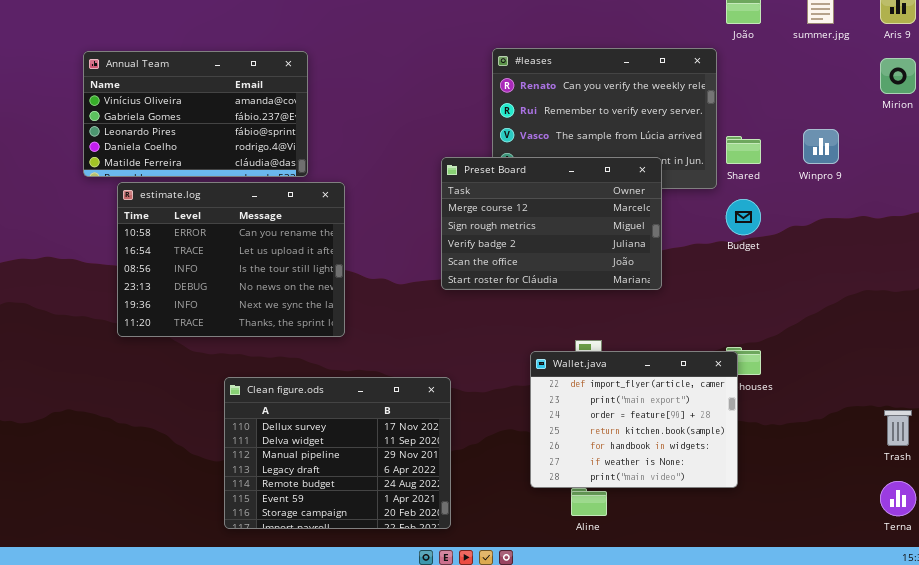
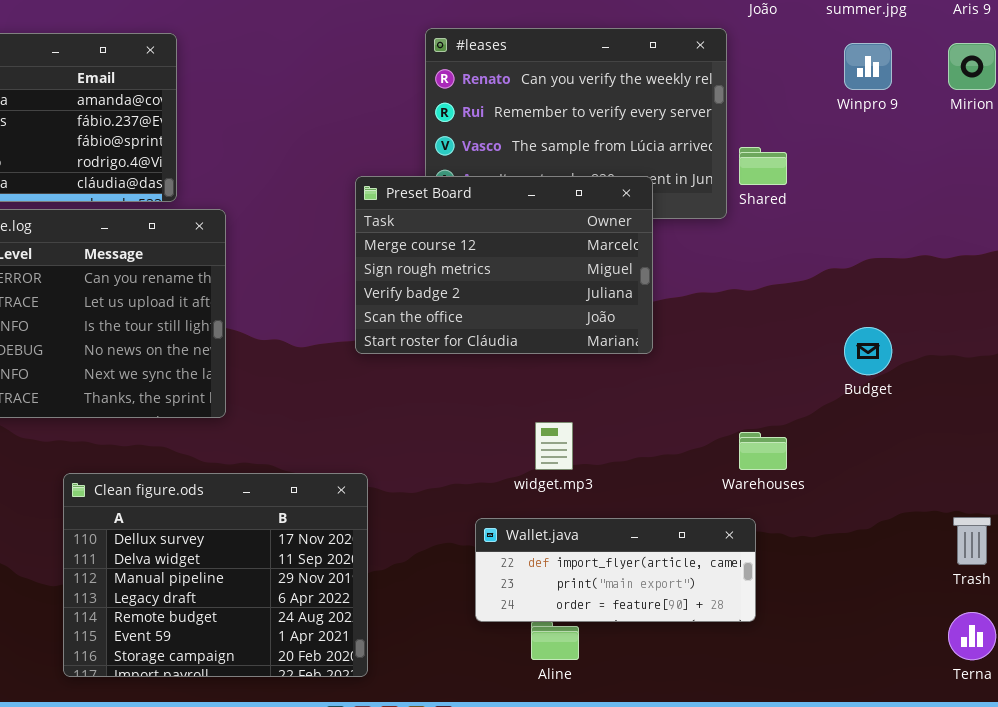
Winpro 9: [803,129,839,164] -> [844,43,892,90], moved
Budget: [726,199,761,235] -> [844,327,892,375], moved
Wallet.java: [530,351,738,488] -> [475,518,756,622], resized

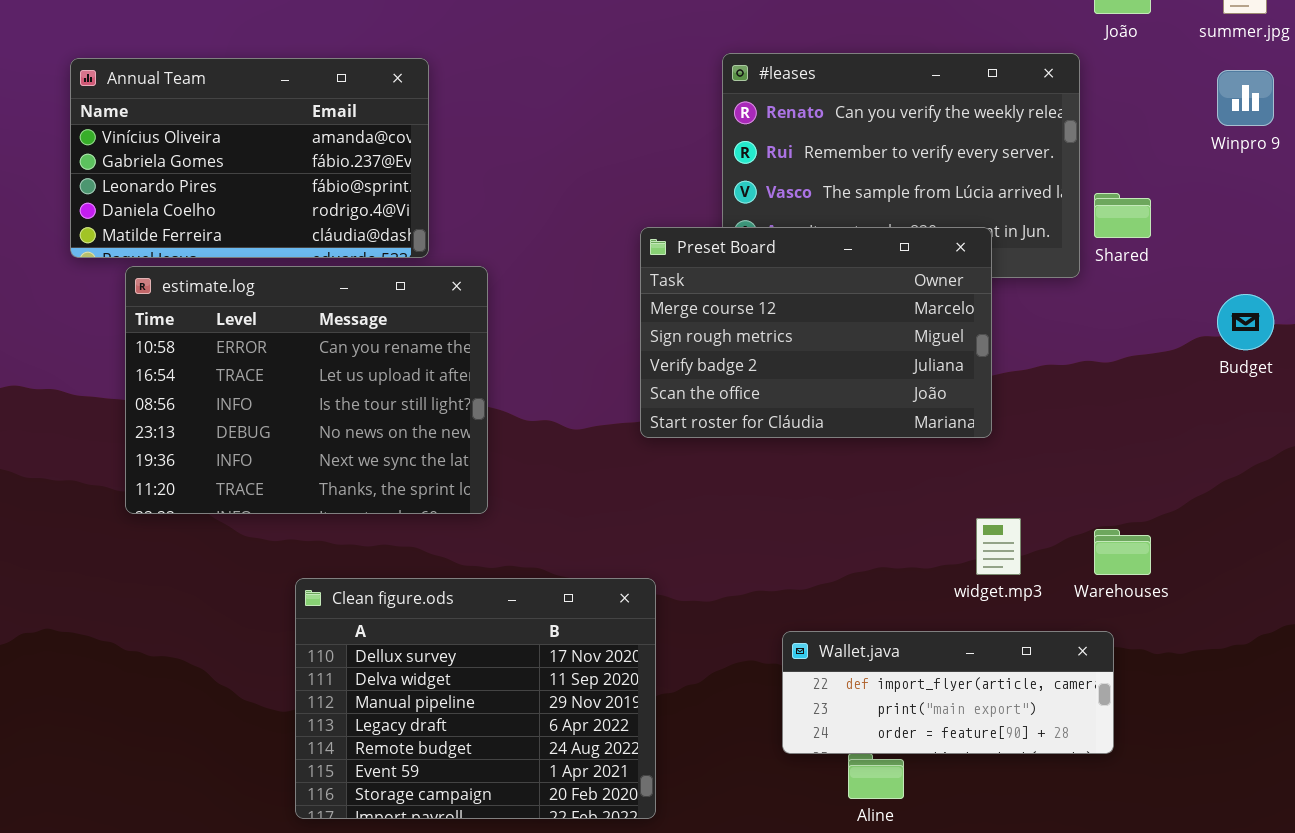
Budget: [844,327,892,375] -> [1217,294,1274,350], moved
widget.mp3: [535,422,573,470] -> [976,518,1021,575], moved

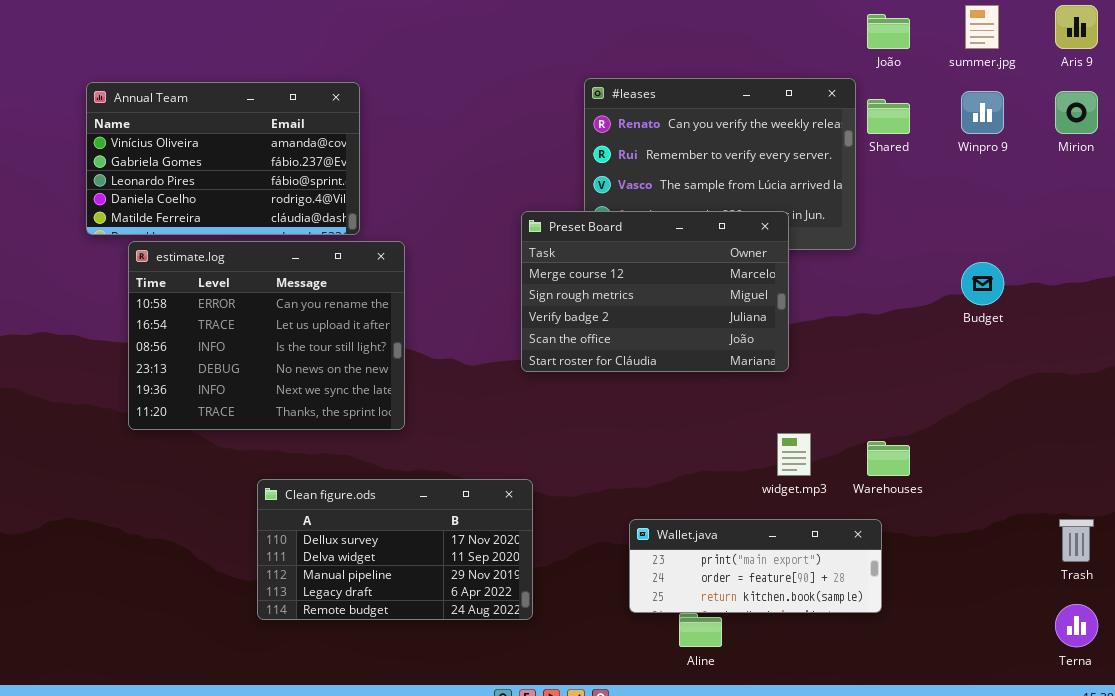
Shared: [1094,193,1151,238] -> [867,99,910,134], moved
Clean figure.ods: [295,578,656,819] -> [257,479,533,620], resized
Wallet.java: [782,631,1114,754] -> [629,519,882,613], scrolled down 1 row

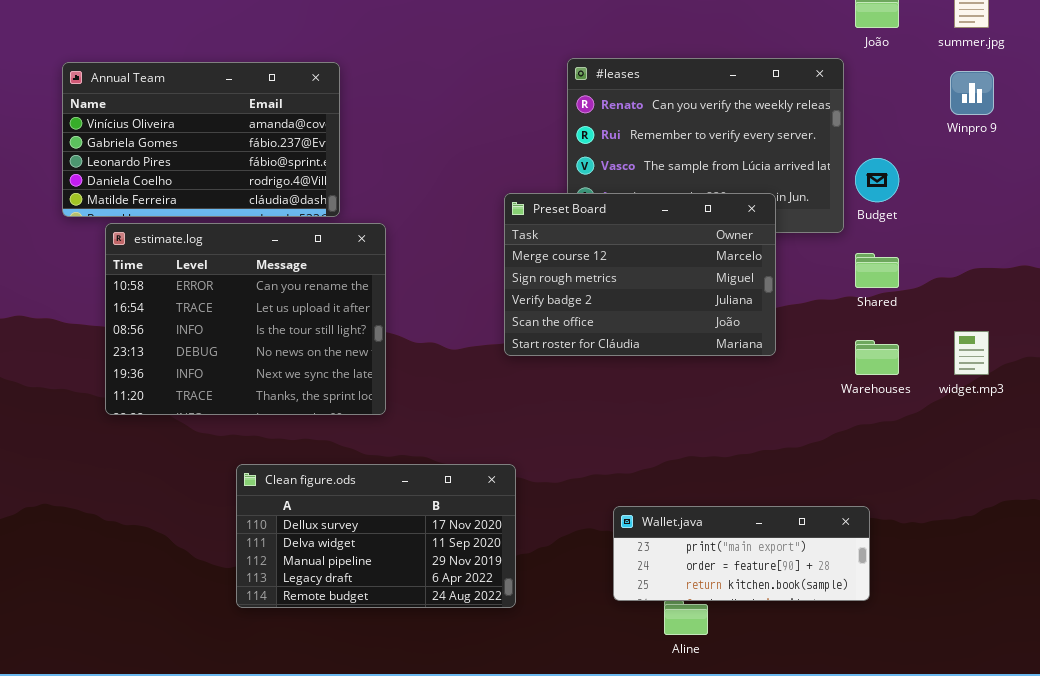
Shared: [867,99,910,134] -> [855,253,899,288], moved
Budget: [961,262,1004,305] -> [855,158,899,202], moved
widget.mp3: [777,433,811,476] -> [954,331,989,375], moved
Warehouses: [867,441,910,476] -> [855,340,899,375], moved

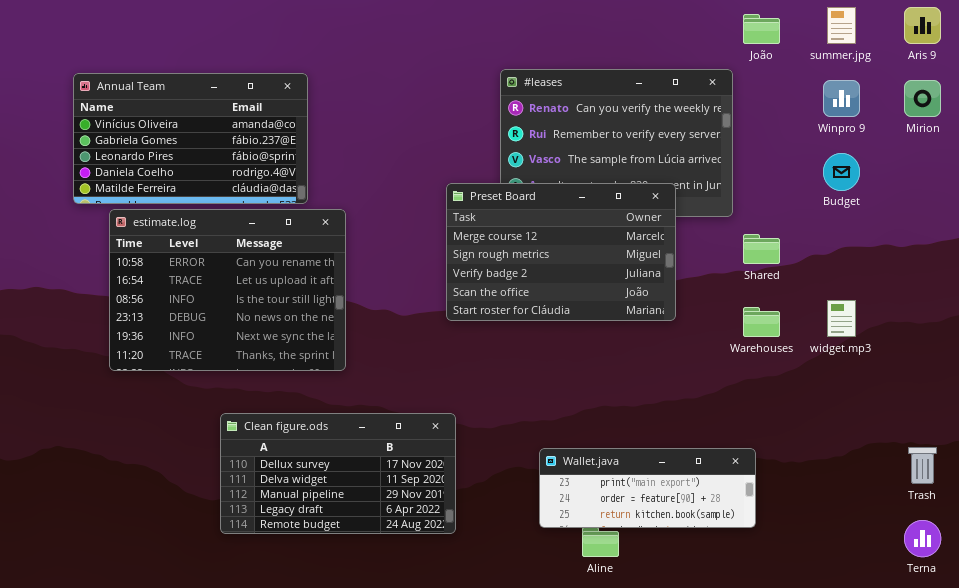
Budget: [855,158,899,202] -> [823,153,860,191], moved

